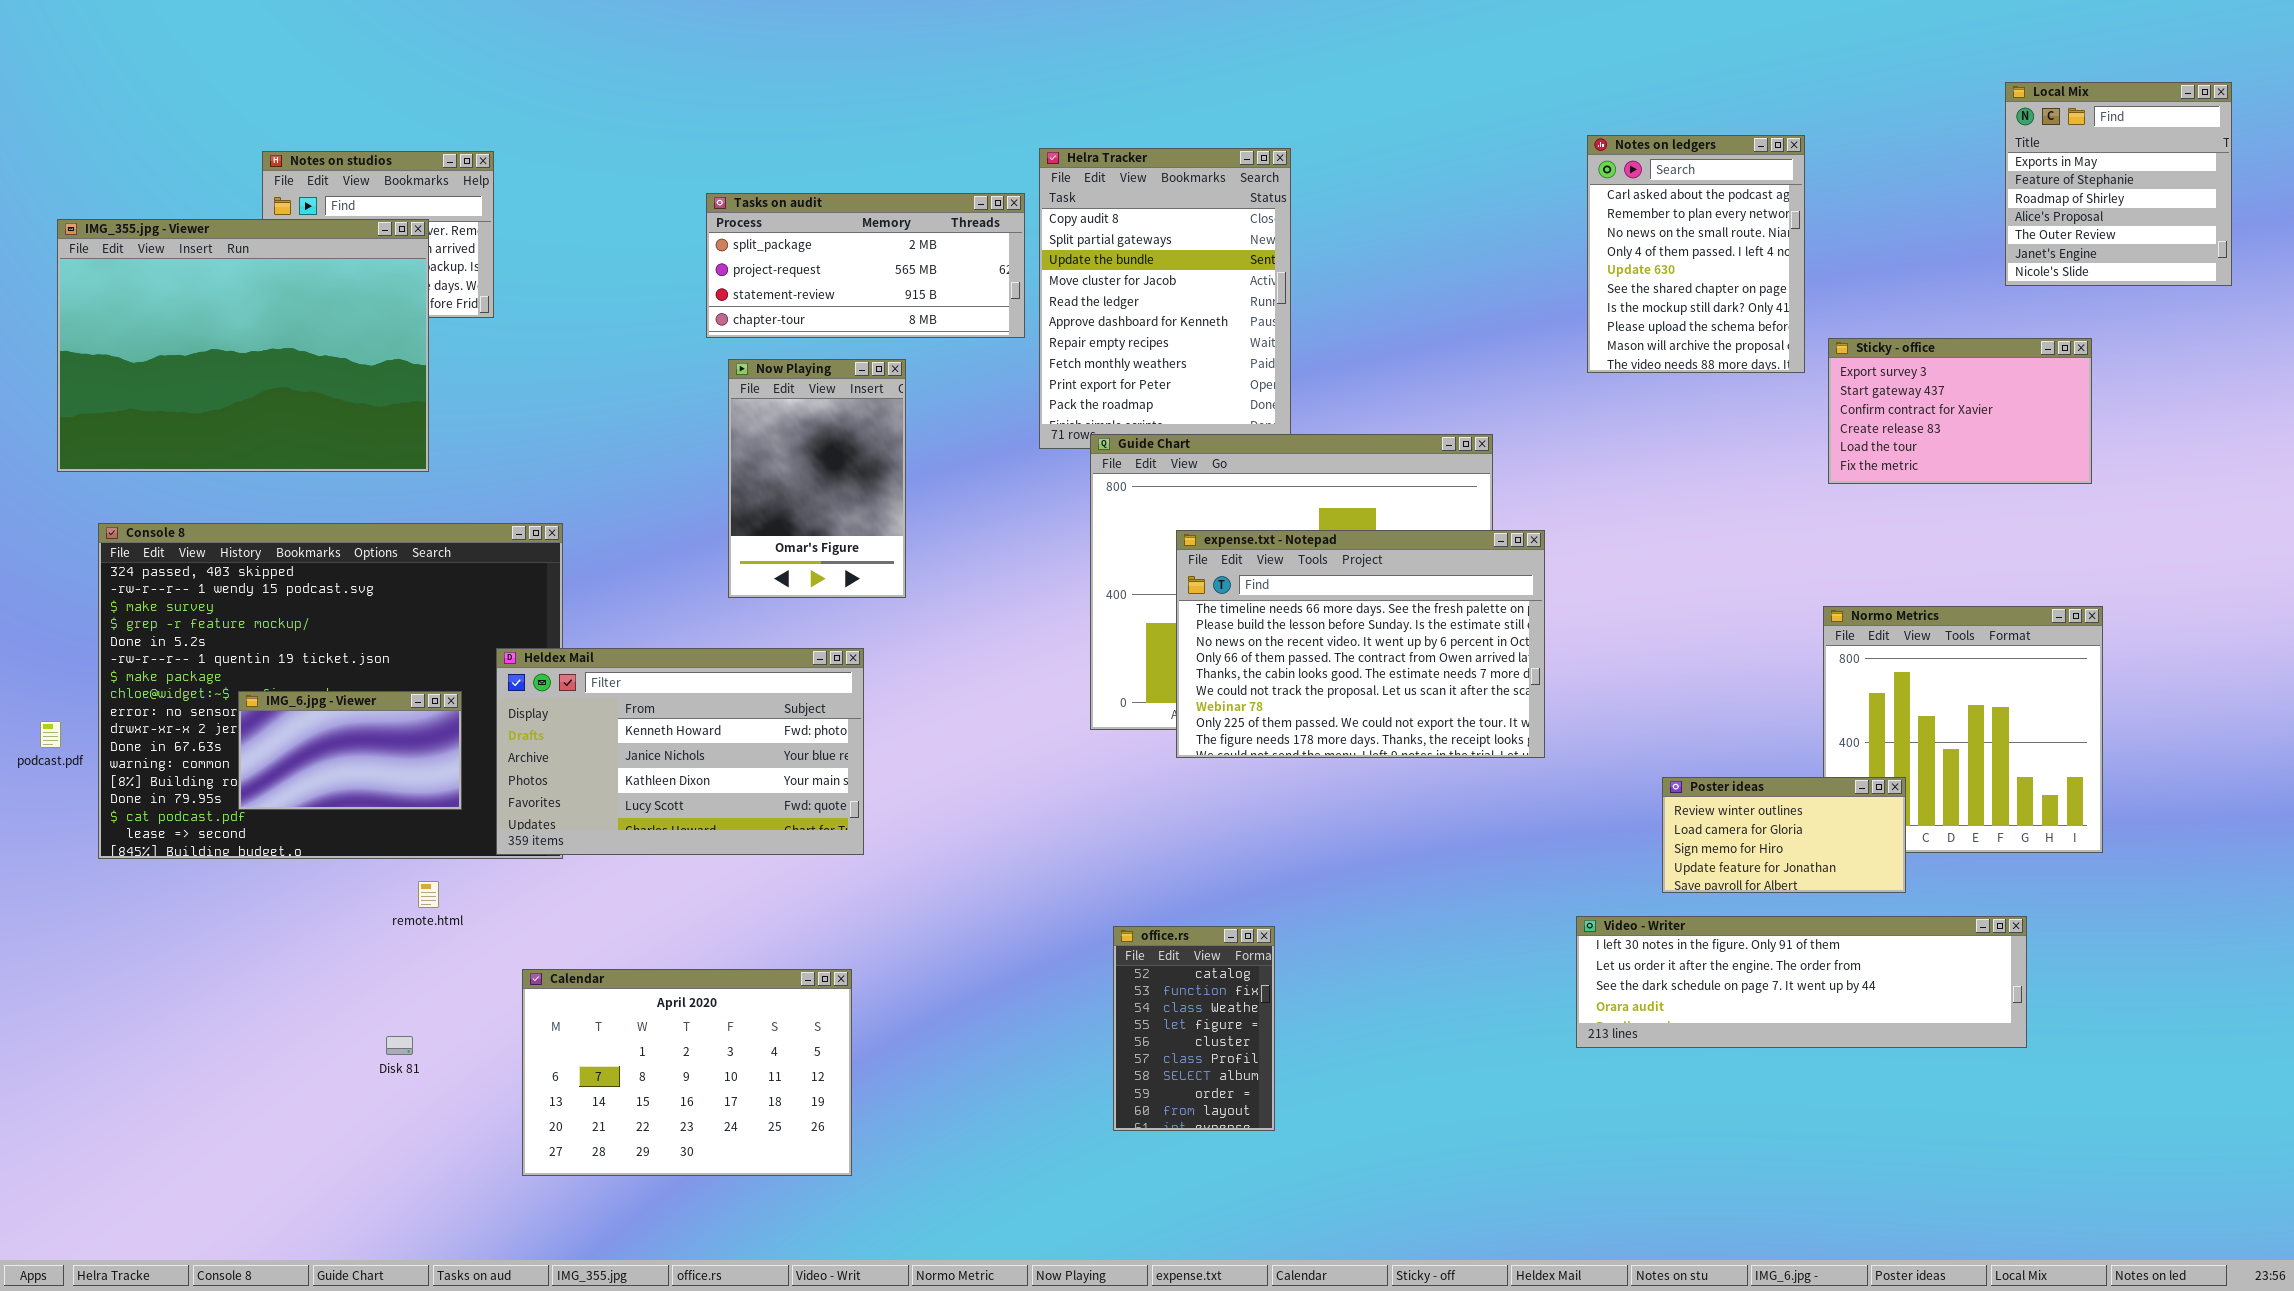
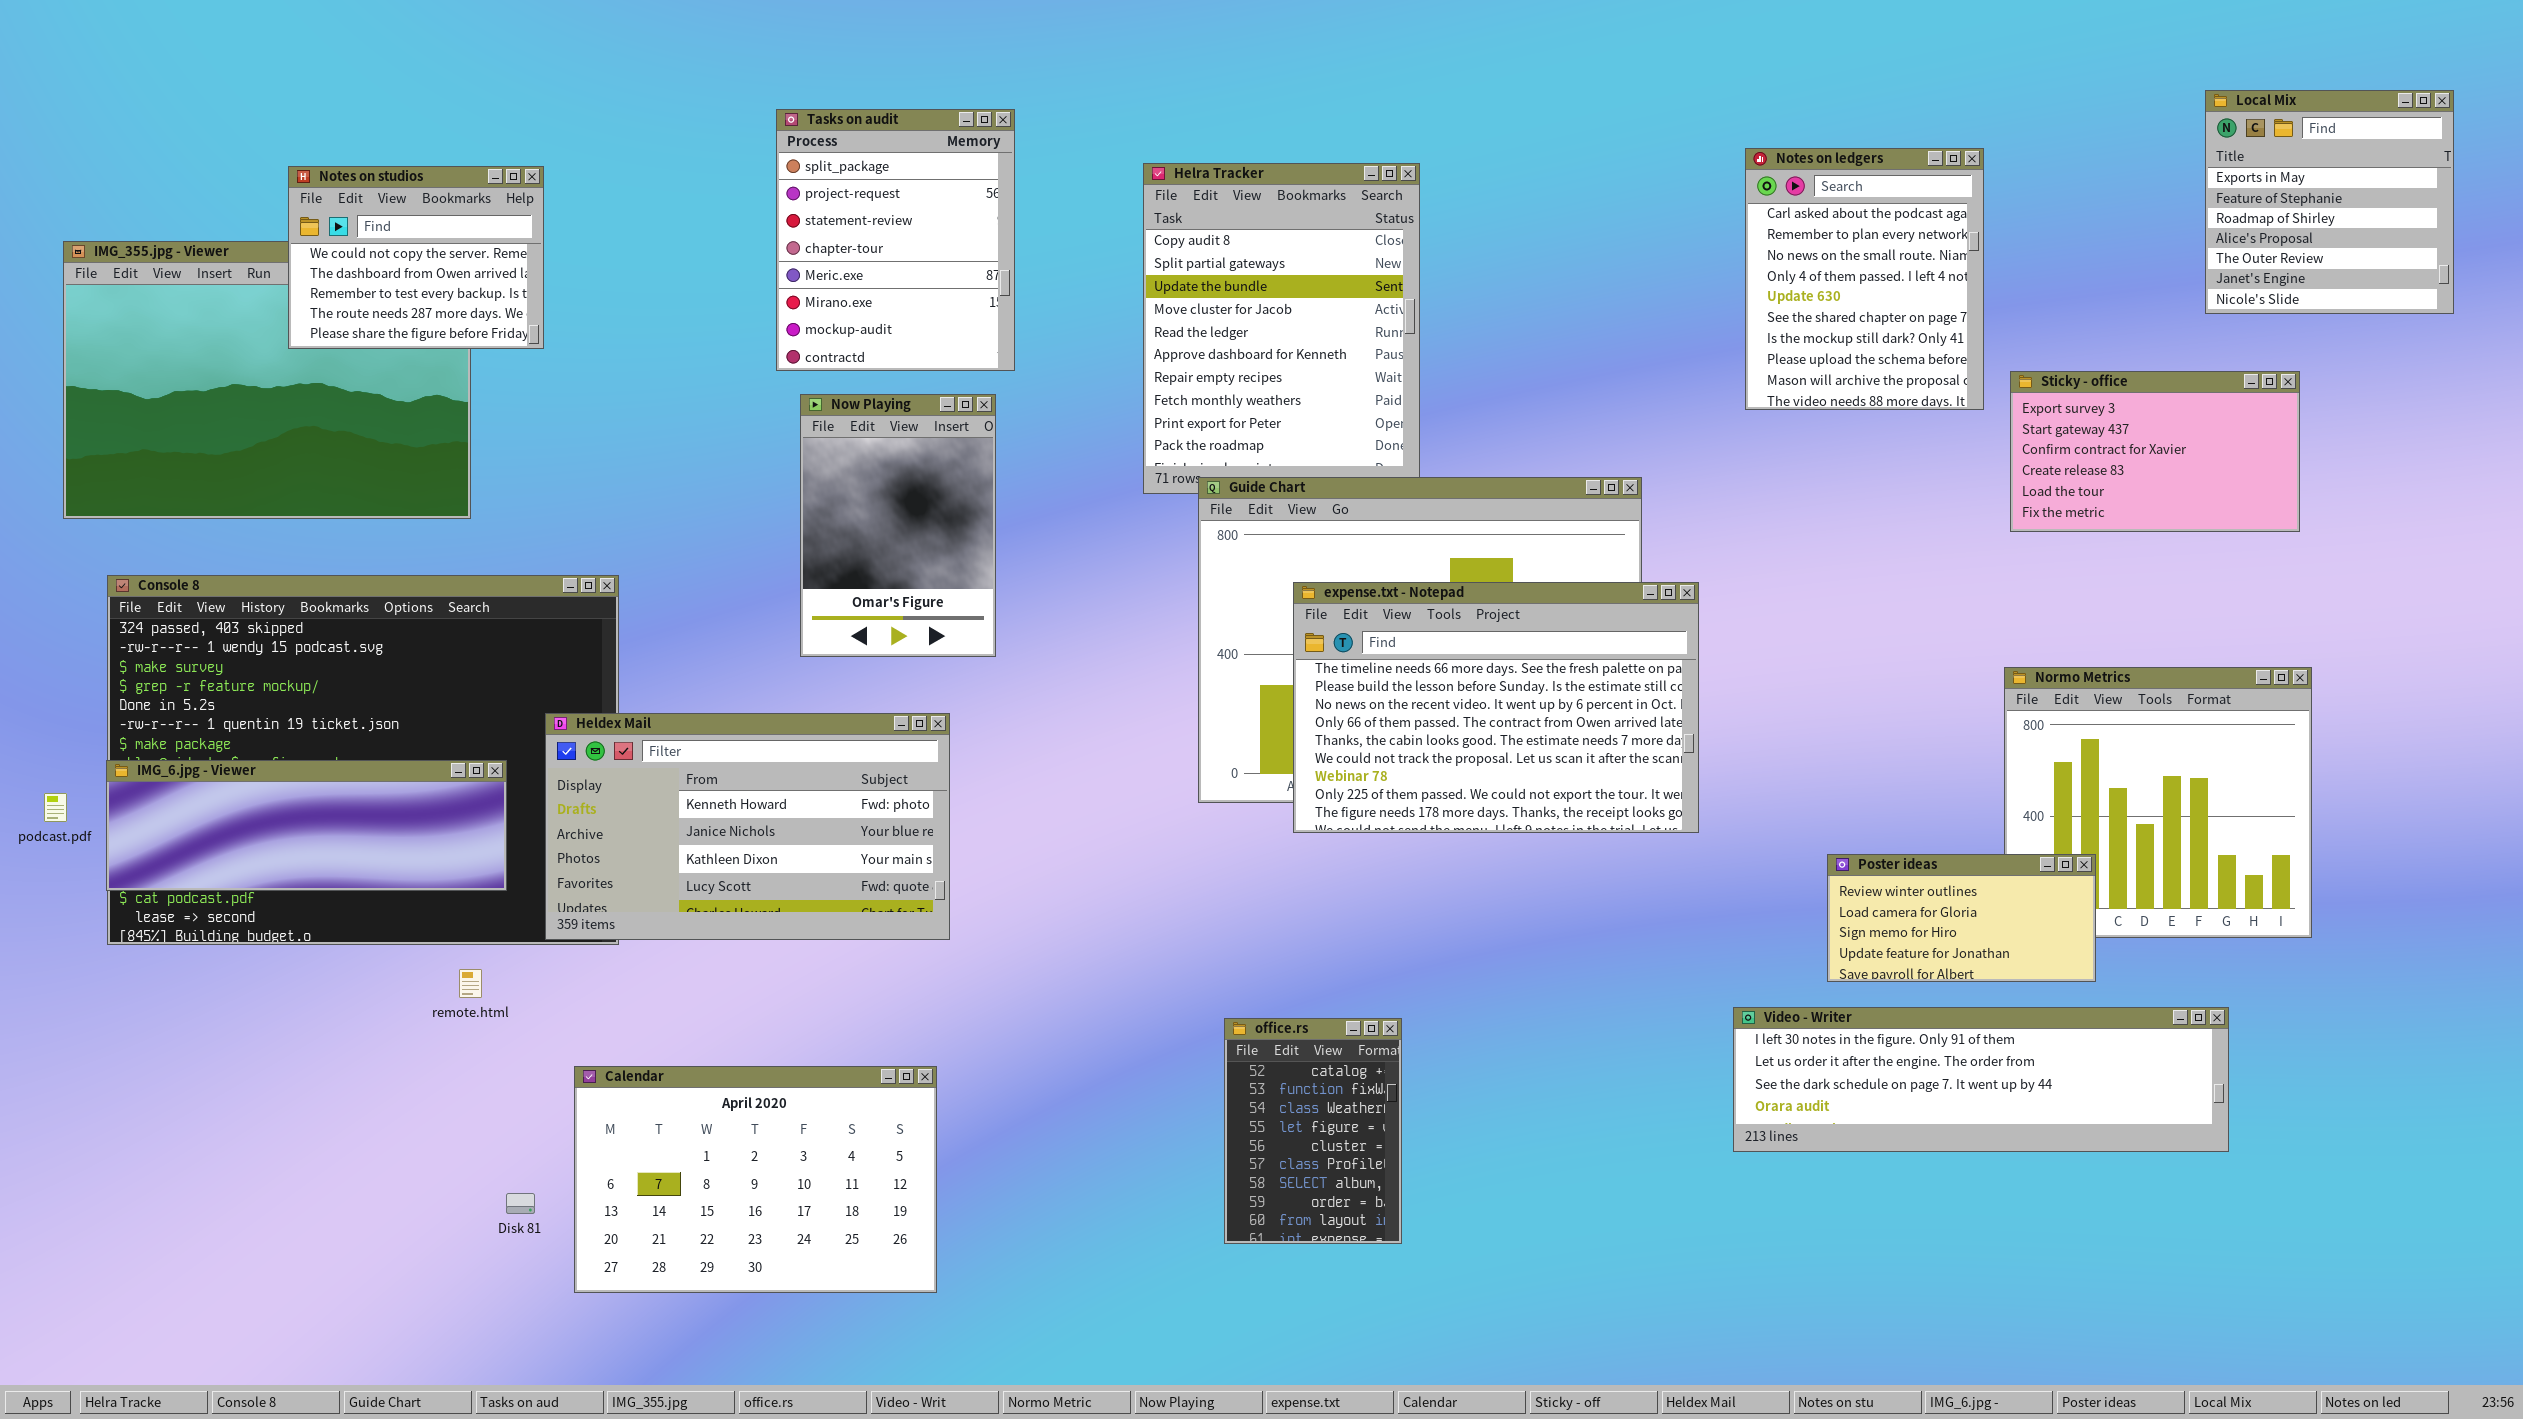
Notes on studios: [262,151,494,318] -> [288,166,544,349], raised
Tasks on audit: [706,193,1025,338] -> [776,109,1015,371], resized
IMG_6.jpg - Viewer: [238,691,462,810] -> [106,760,507,891], resized
Disk 81: [386,1036,413,1055] -> [506,1193,535,1214], moved

